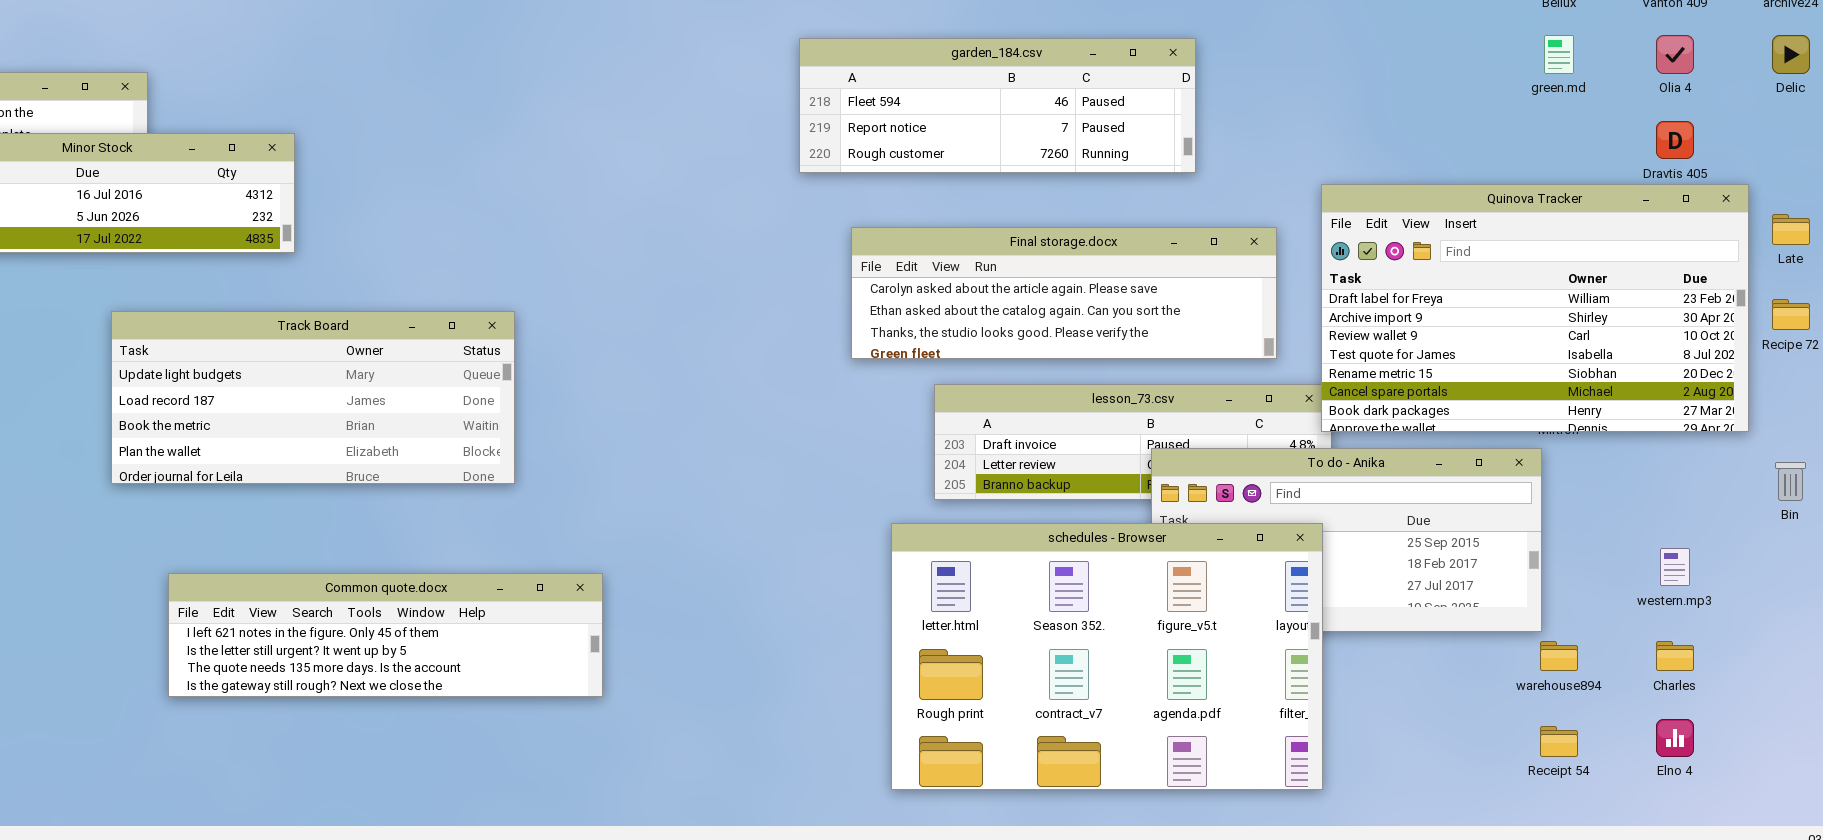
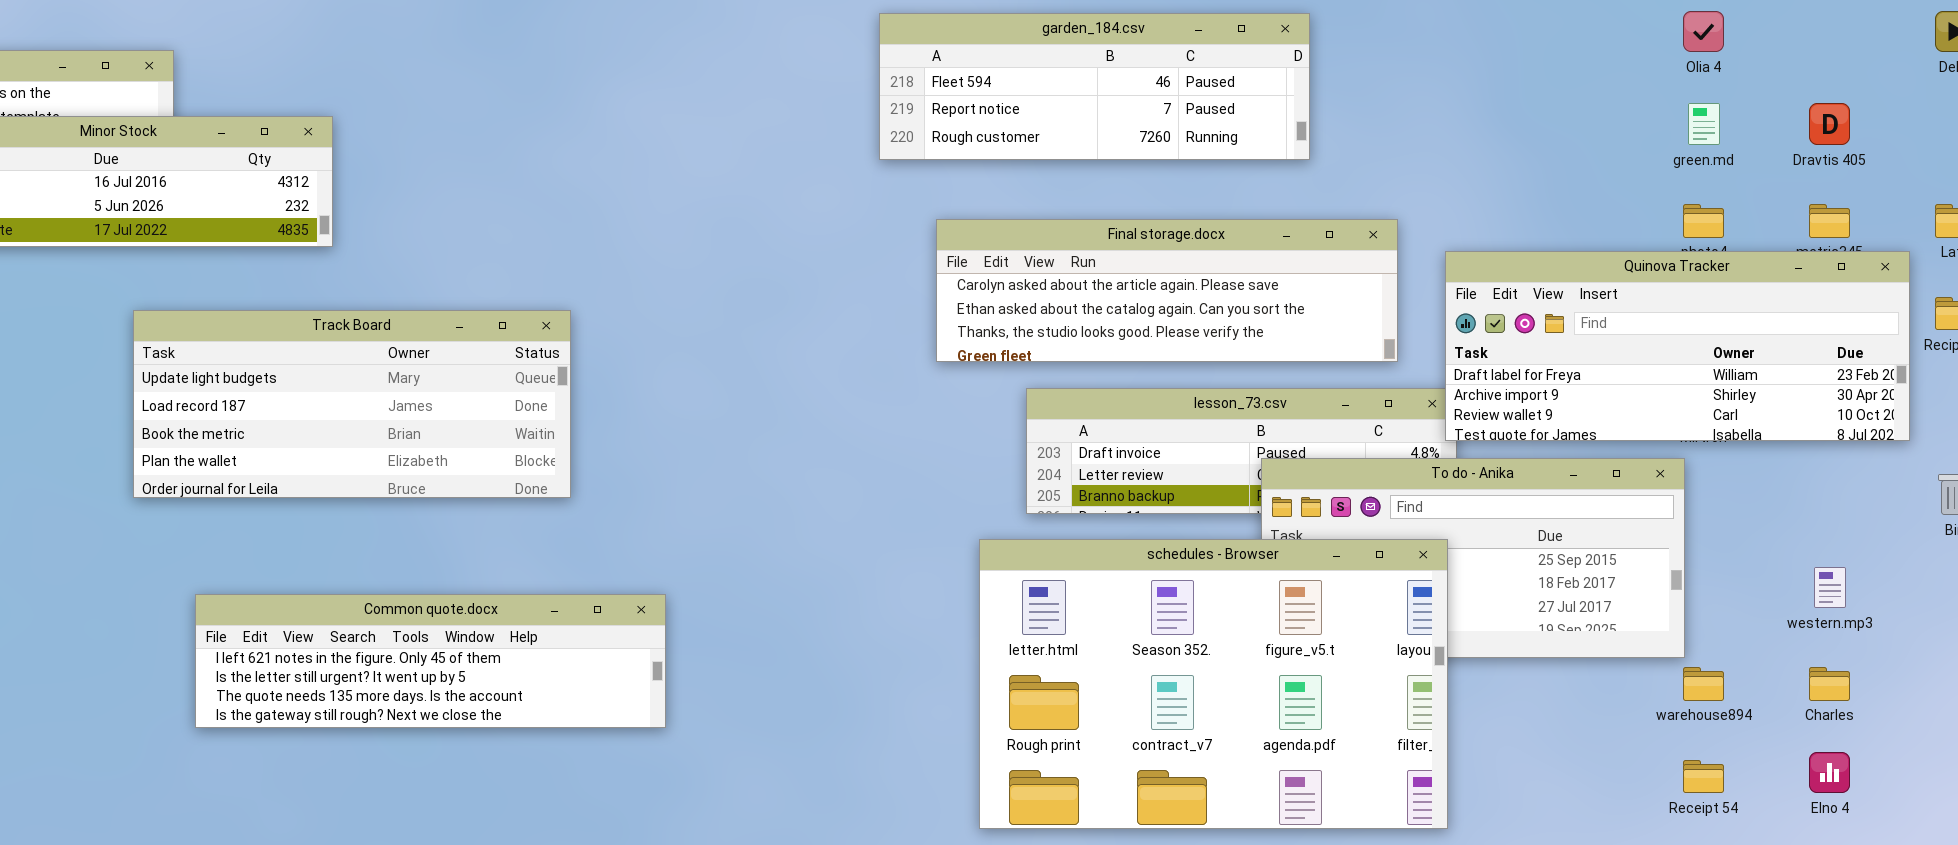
green.md: [1544,35,1574,74] -> [1688,103,1720,145], moved
Olia 4: [1656,35,1694,74] -> [1683,11,1724,52], moved
Quinova Tracker: [1321,184,1749,432] -> [1445,251,1910,441], resized

